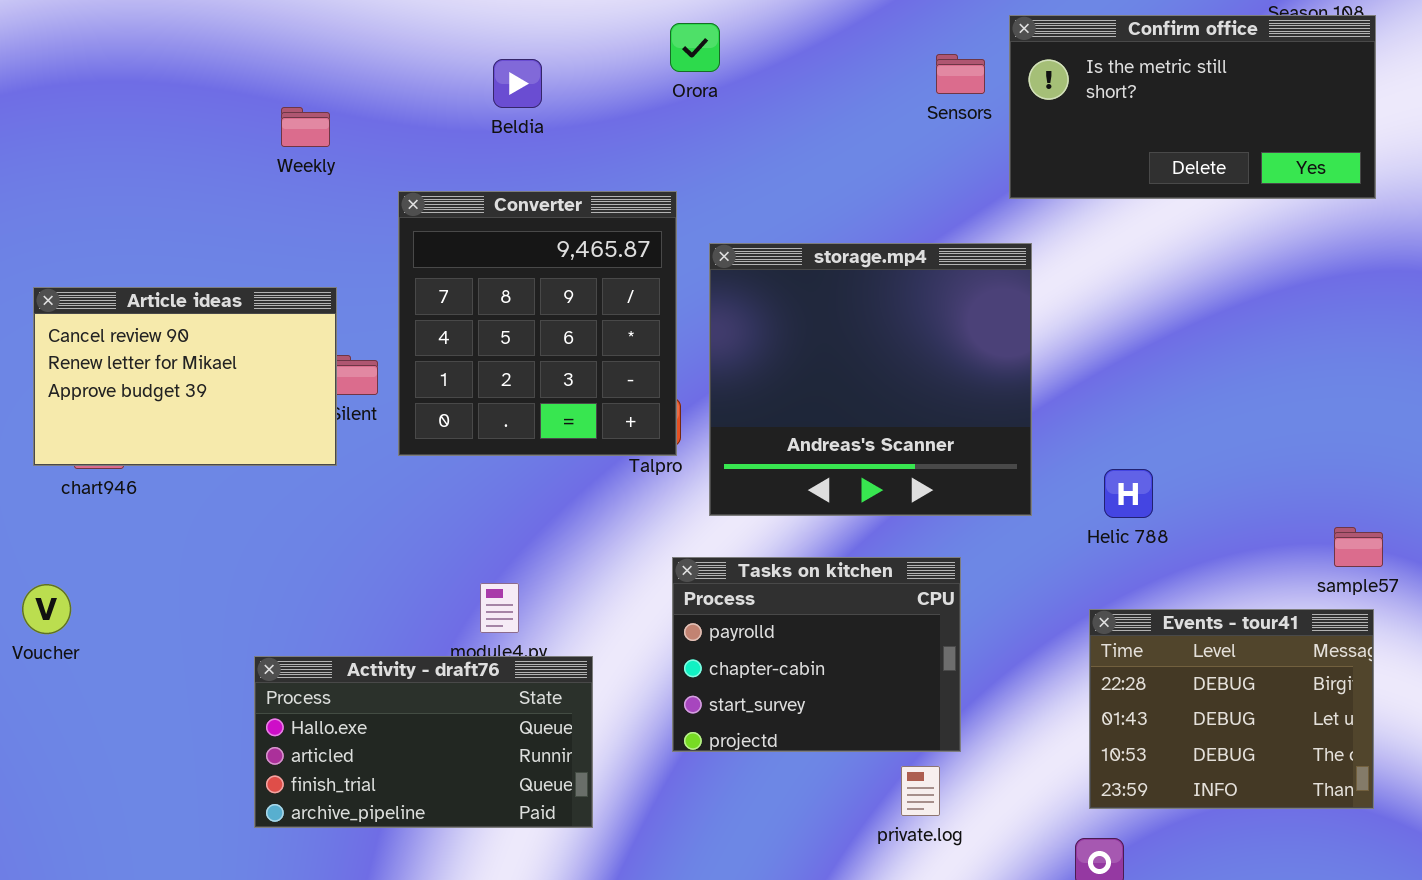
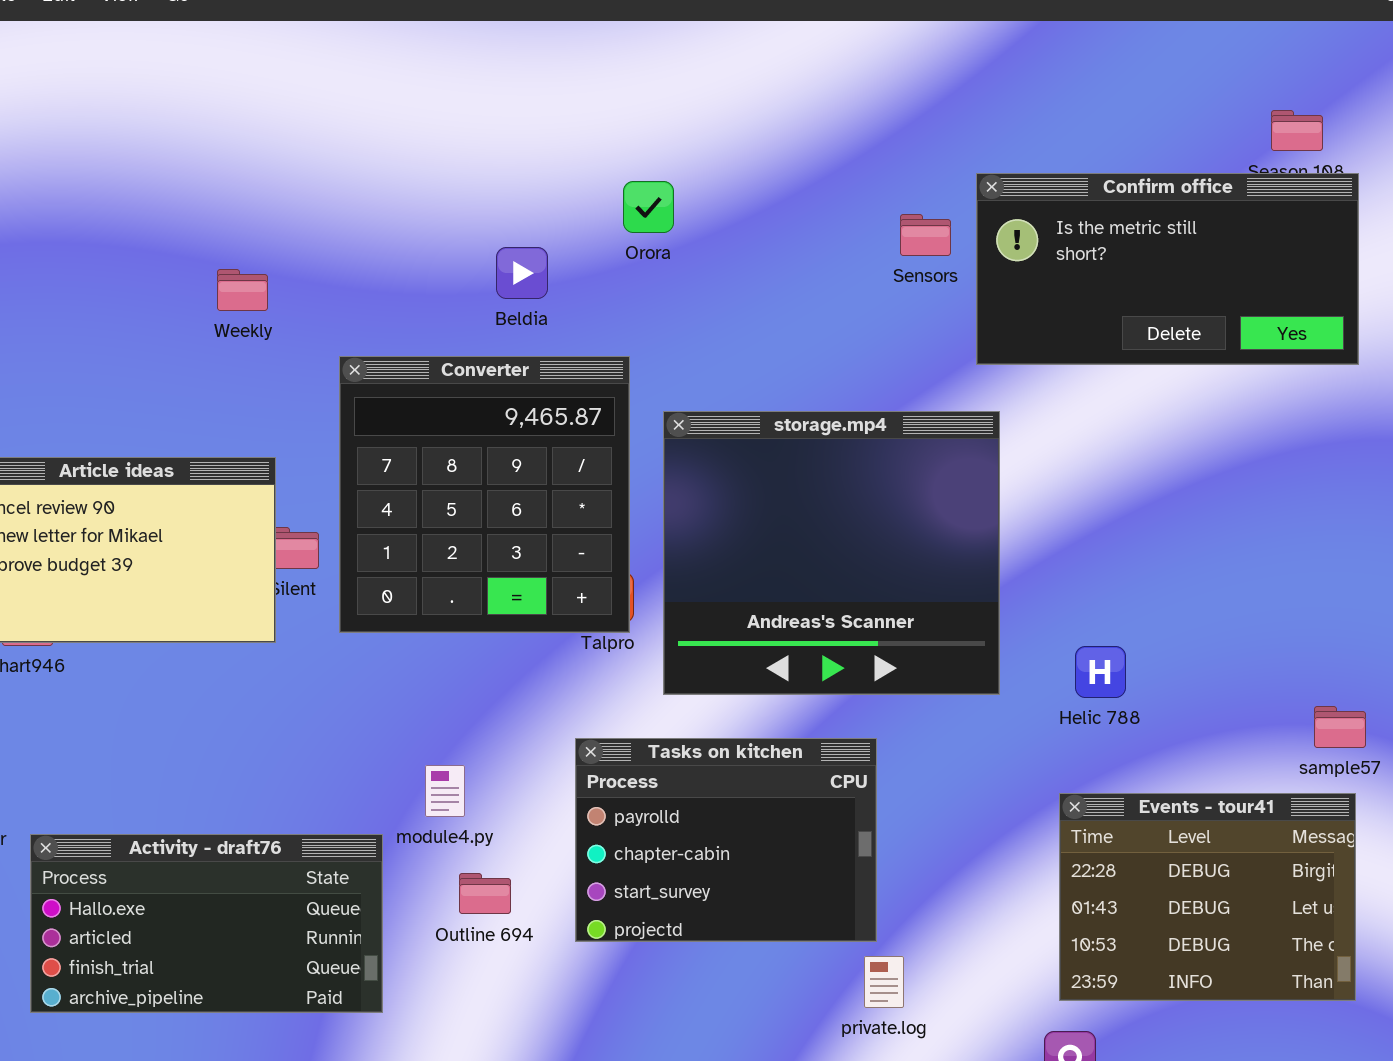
Beldia: [493,59,542,108] -> [496,247,548,299], moved
Tasks on kitchen: [672,557,961,752] -> [575,738,877,942], moved
Activity - draft76: [254,656,593,828] -> [30,834,383,1013], moved

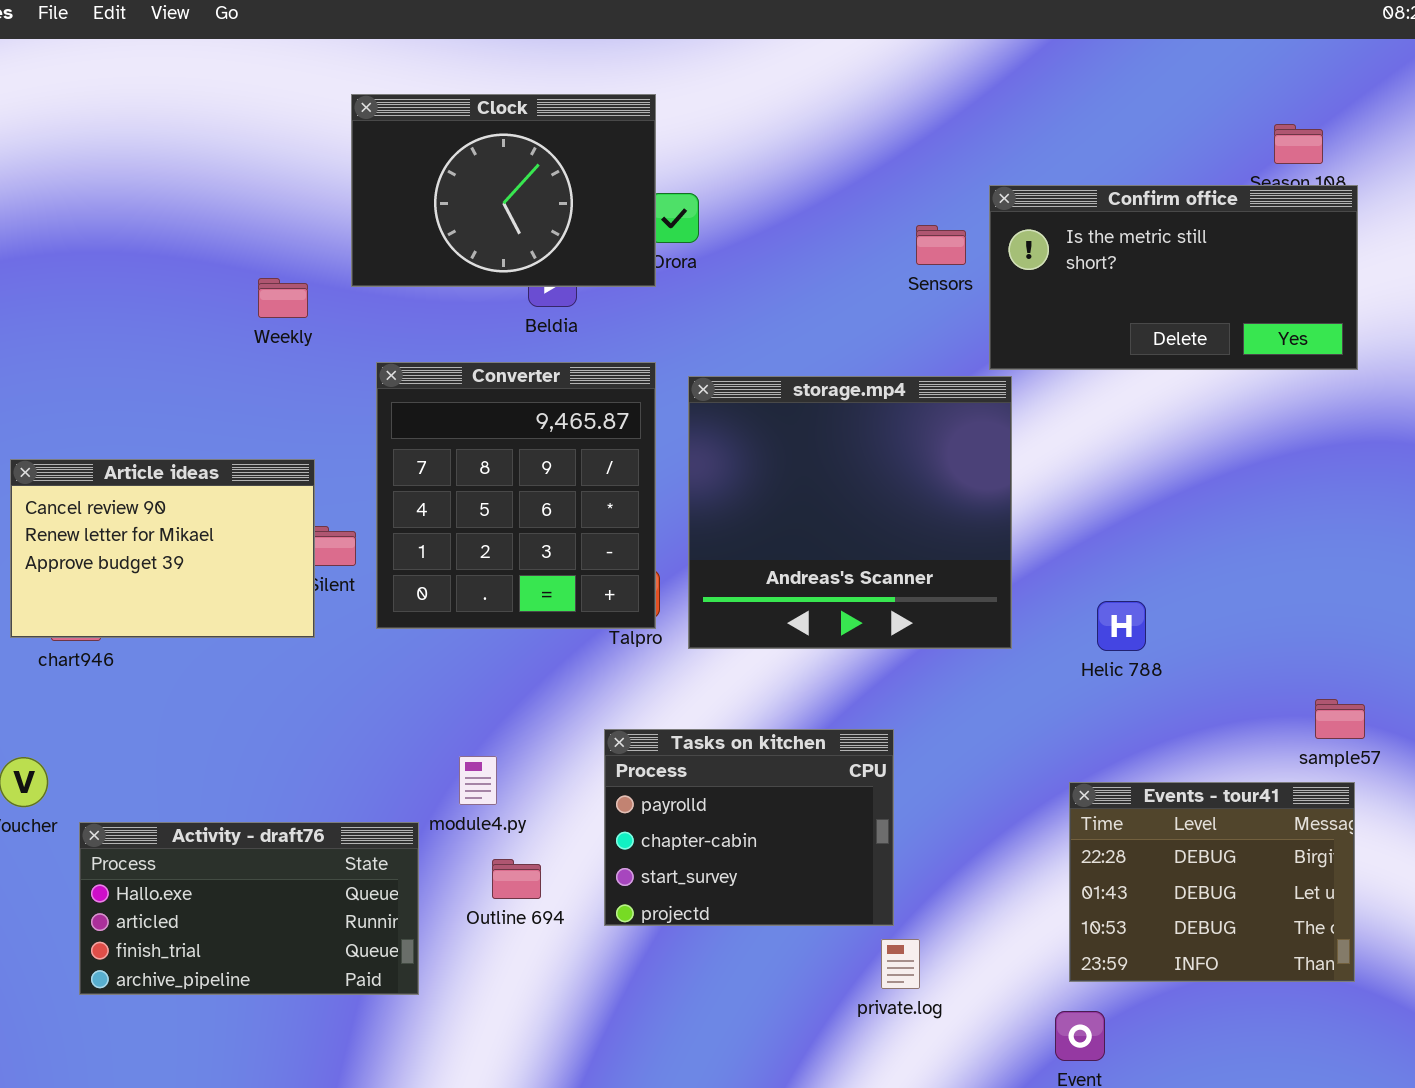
Clock: none -> [351,94,656,287], opened
storage.mp4: [663,411,1000,695] -> [688,376,1012,649], moved
Helic 788: [1075,646,1126,698] -> [1097,601,1146,651], moved

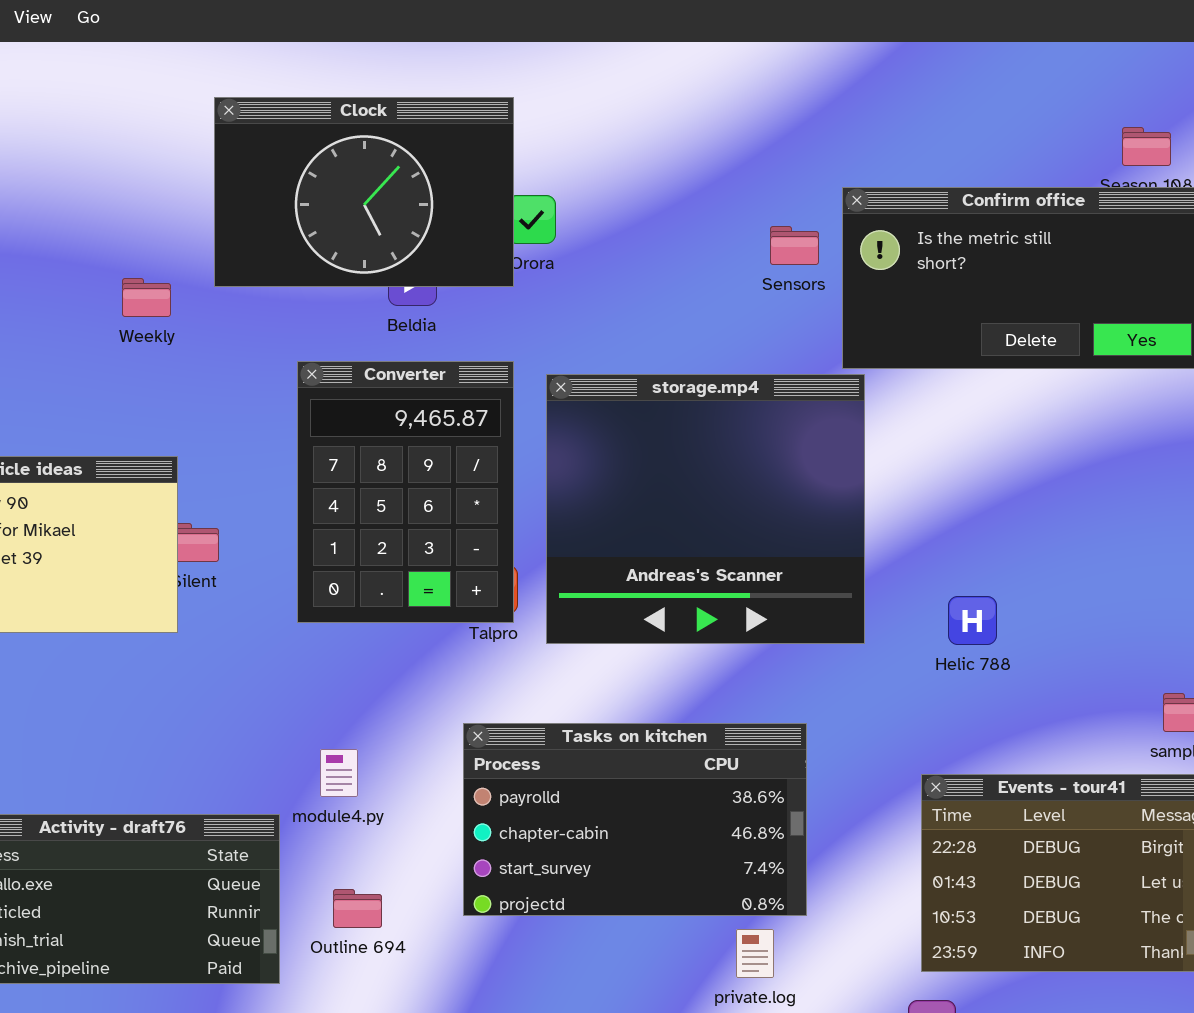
Converter: [376,362,656,629] -> [297,361,514,623], resized
Tasks on kitchen: [604,729,894,926] -> [463,723,807,916], resized
Outline 694: [492,859,541,899] -> [333,889,382,928], moved

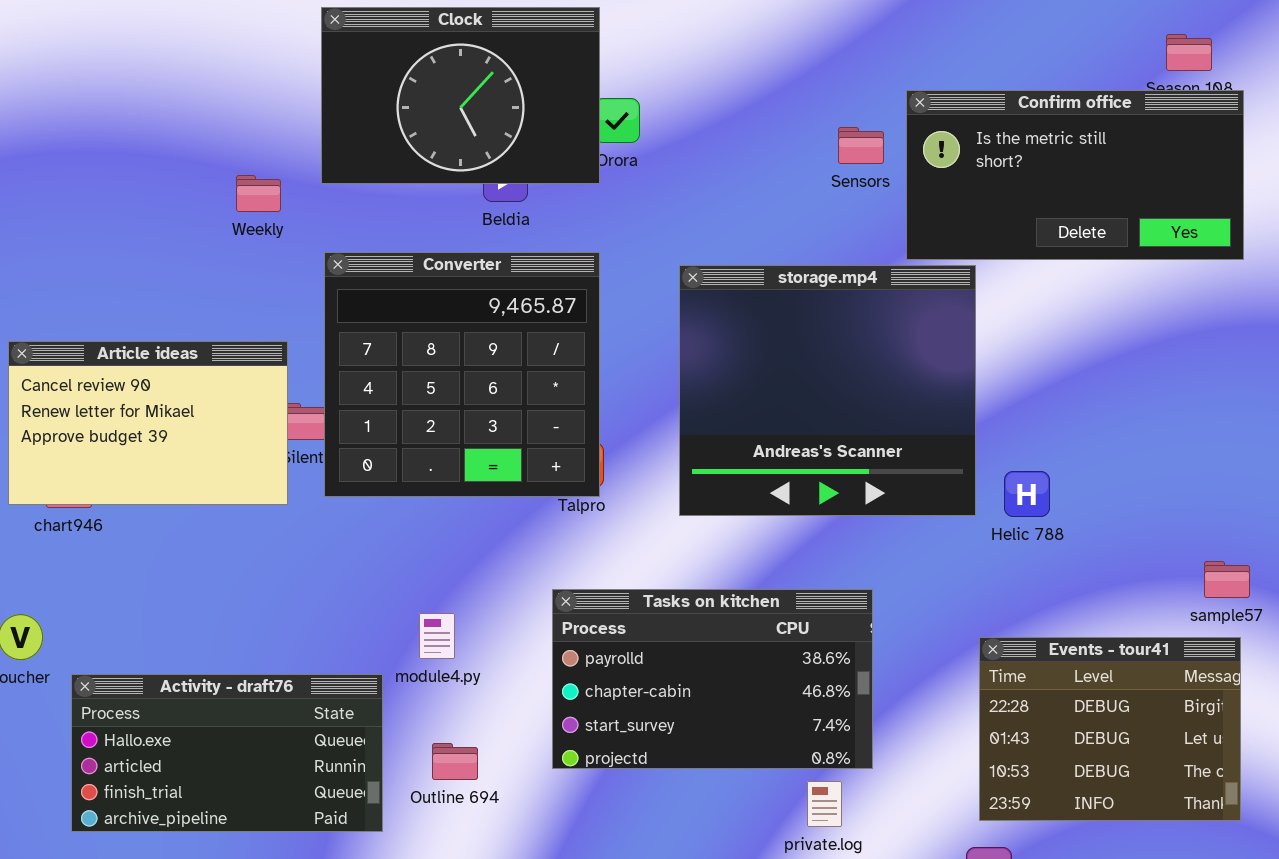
Converter: [297,361,514,623] -> [324,252,600,497], resized
storage.mp4: [546,374,865,644] -> [679,265,976,516], moved

